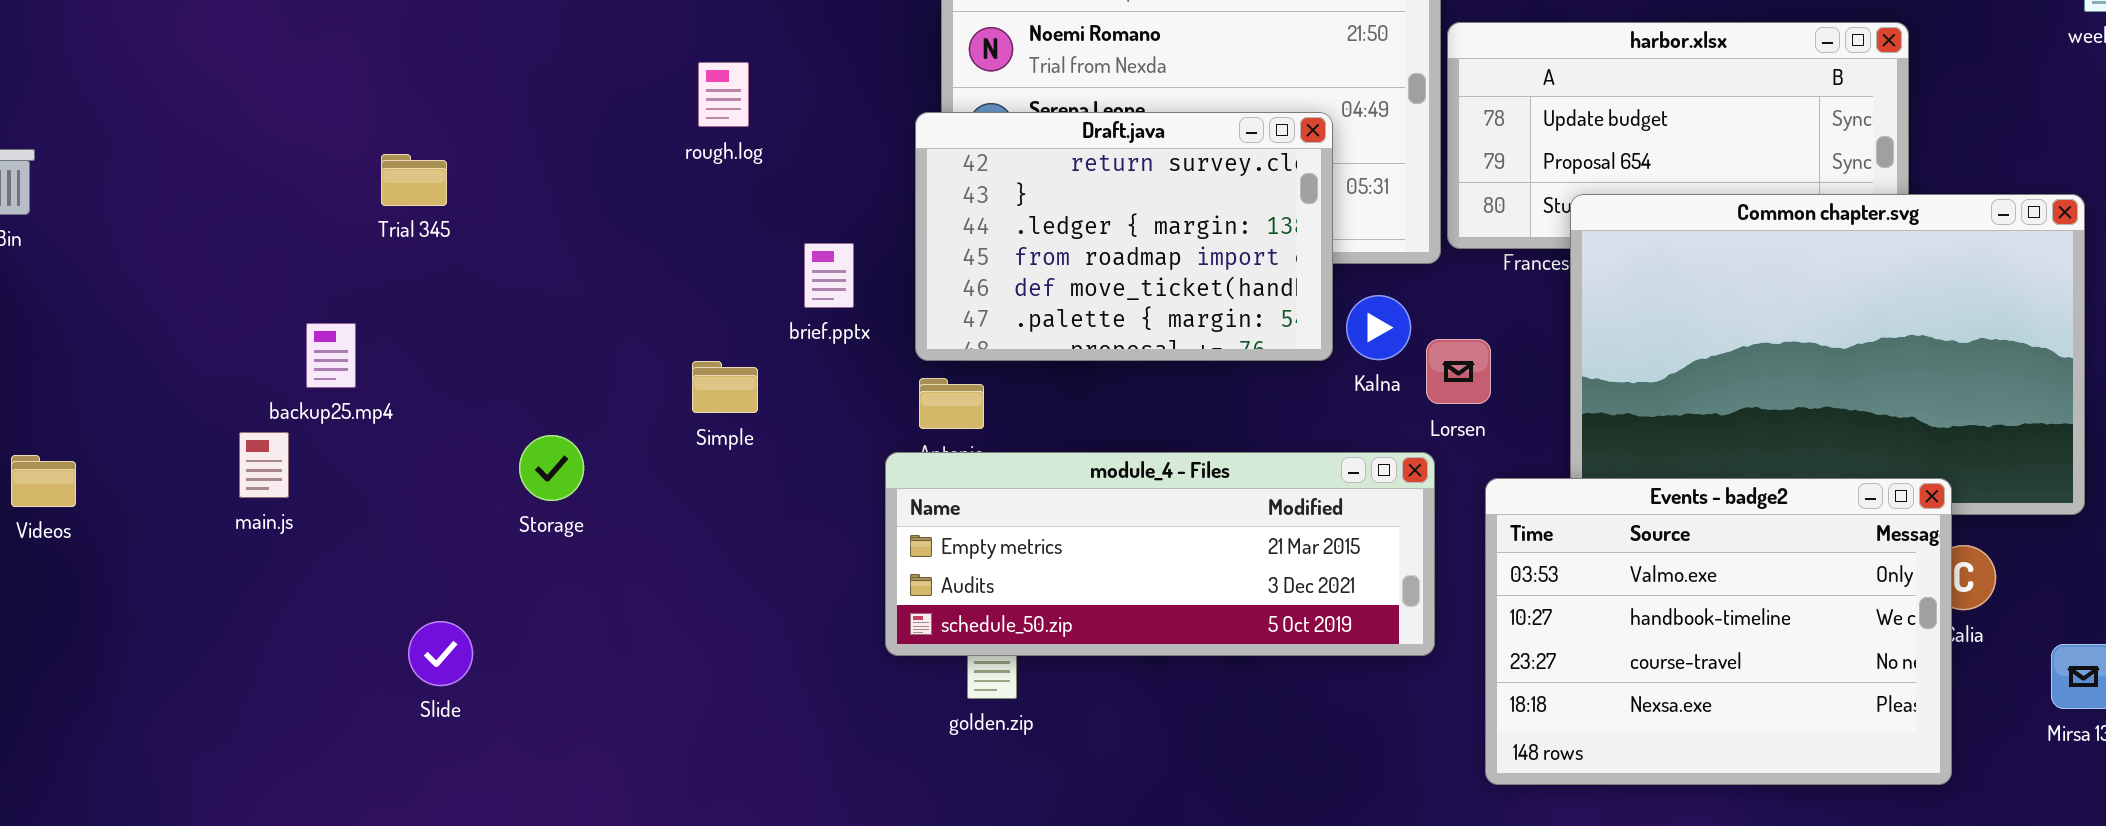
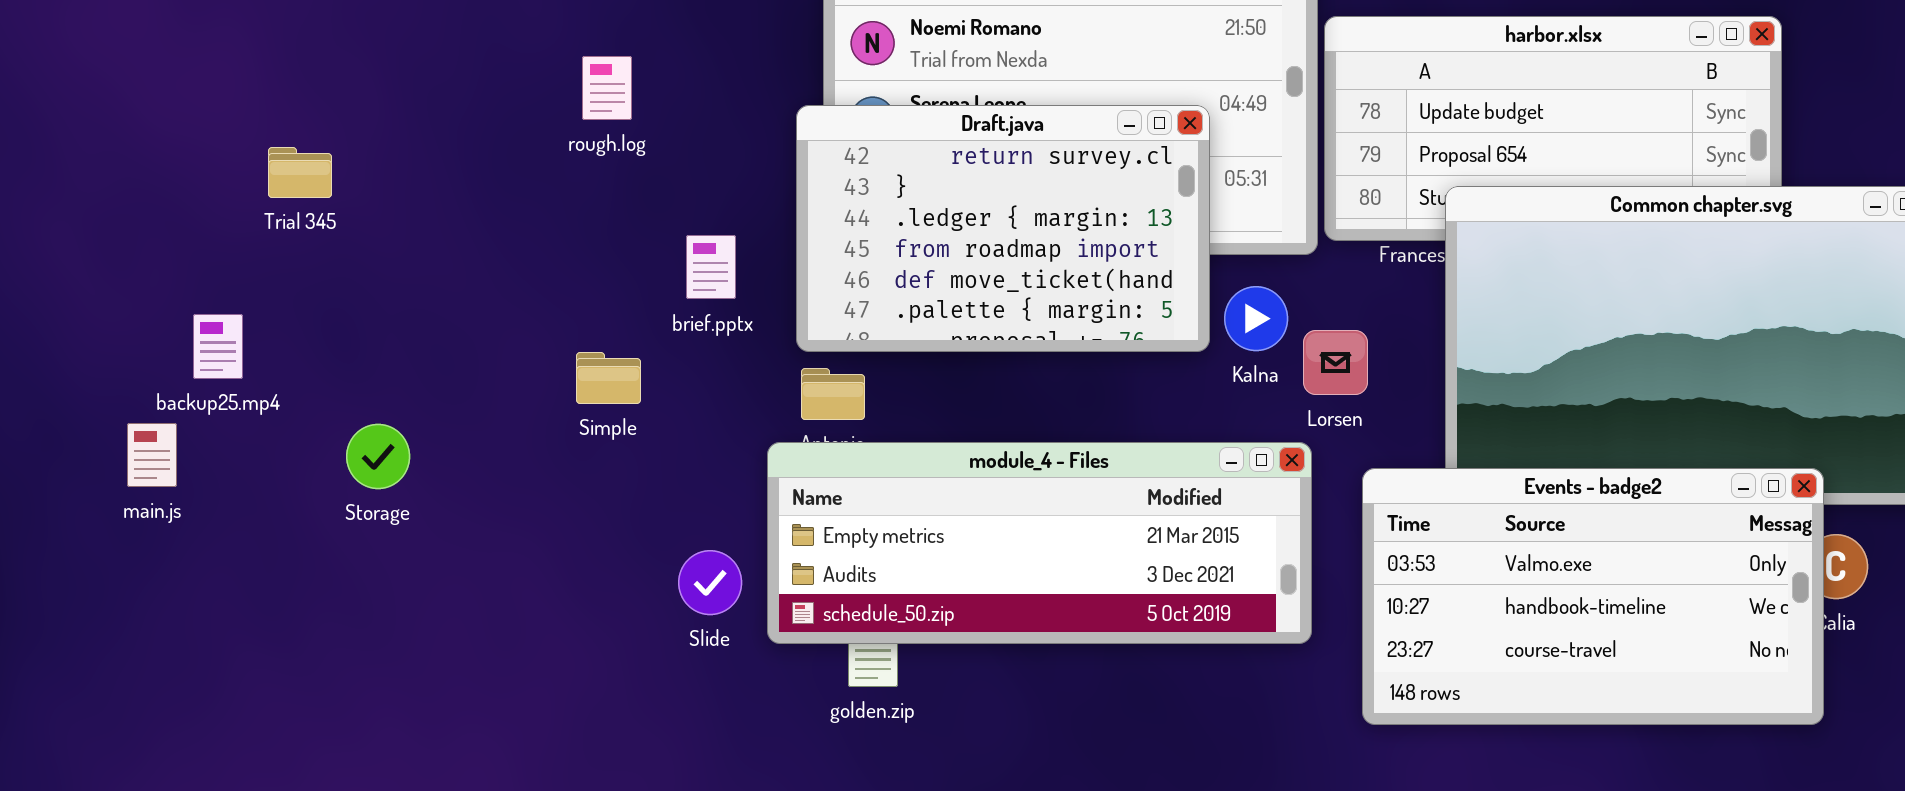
Storage: [519,435,584,501] -> [346,424,410,489], moved
Events - badge2: [1485,478,1952,785] -> [1362,468,1824,725], resized
Slide: [408,621,473,686] -> [678,550,742,615], moved

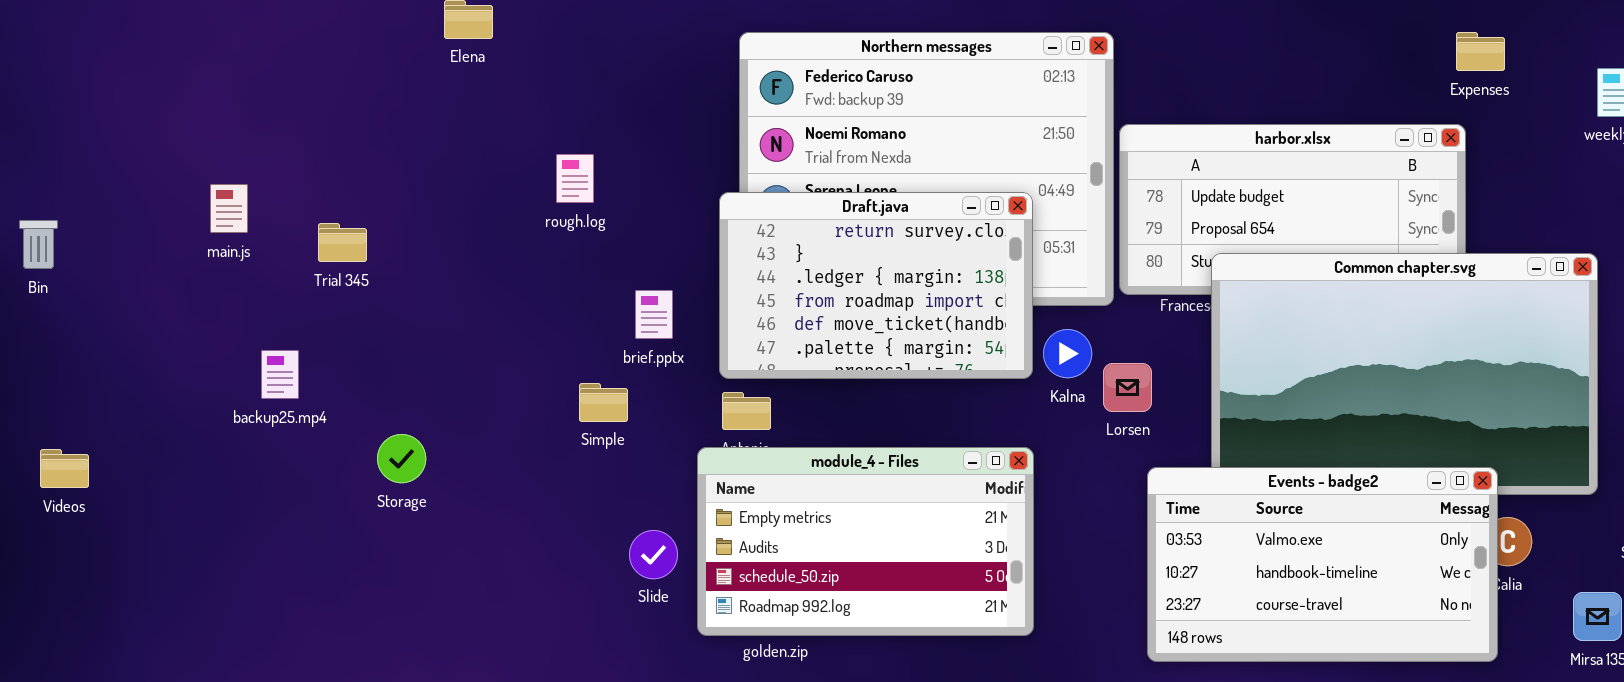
Simple: [576,352,641,404] -> [579,383,628,422], moved
main.js: [127,423,177,487] -> [210,184,248,233], moved
module_4 - Files: [767,442,1312,644] -> [697,447,1034,636], resized

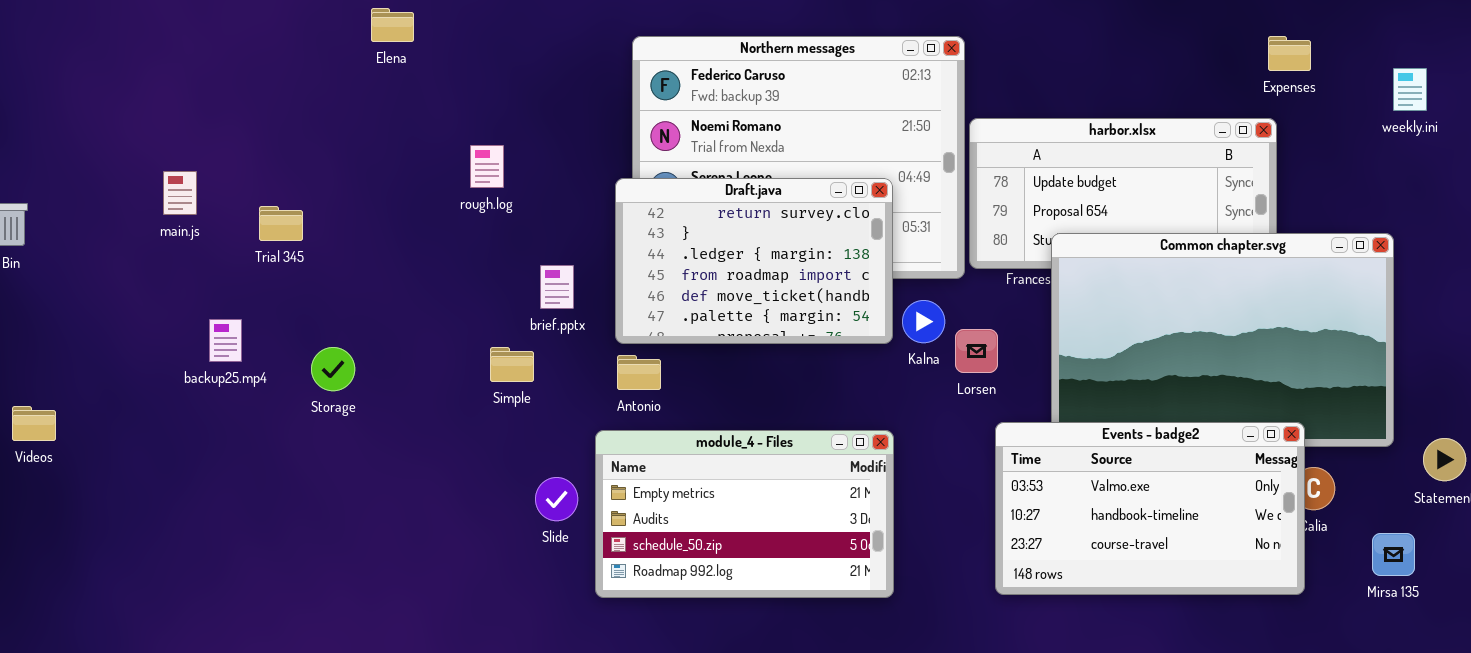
Storage: [377,434,426,483] -> [311,347,355,391], moved
module_4 - Files: [697,447,1034,636] -> [595,430,894,598], moved

